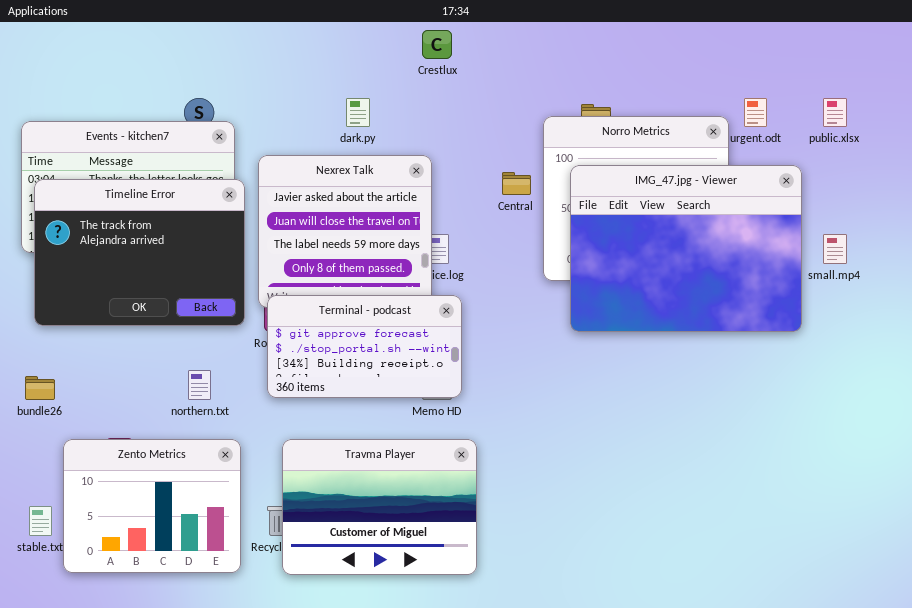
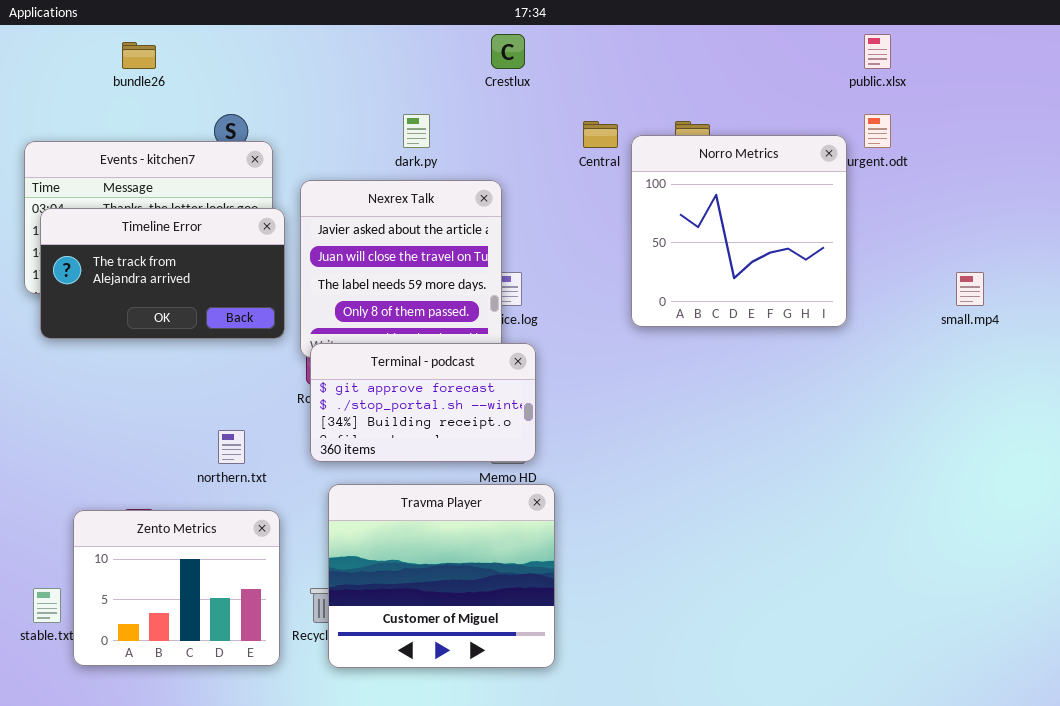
public.xlsx: [823,98,847,127] -> [864,34,891,69], moved
IMG_47.jpg - Viewer: [570,165,802,332] -> none, closed
Central: [502,172,531,195] -> [583,121,618,148], moved
Timeline Error: [34,179,245,326] -> [40,208,285,339], resized
bundle26: [25,376,55,400] -> [122,42,156,69], moved
Travma Player: [282,439,477,575] -> [328,484,555,668], resized

